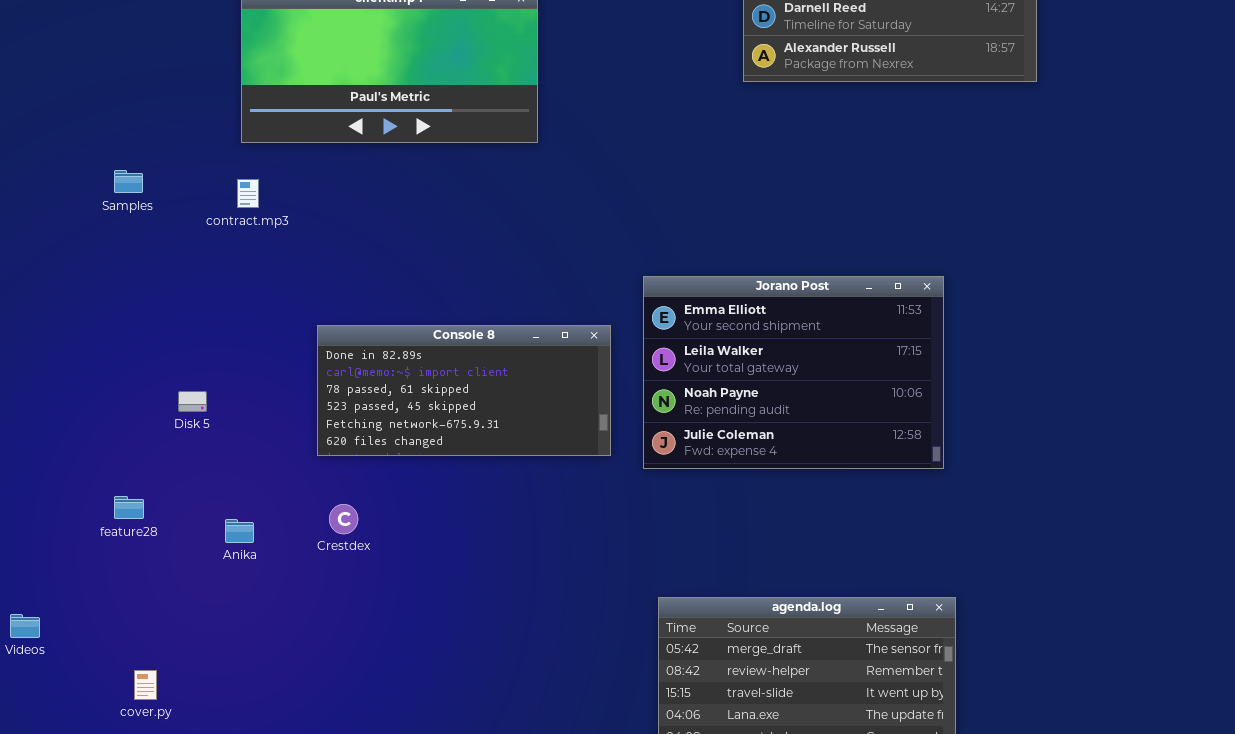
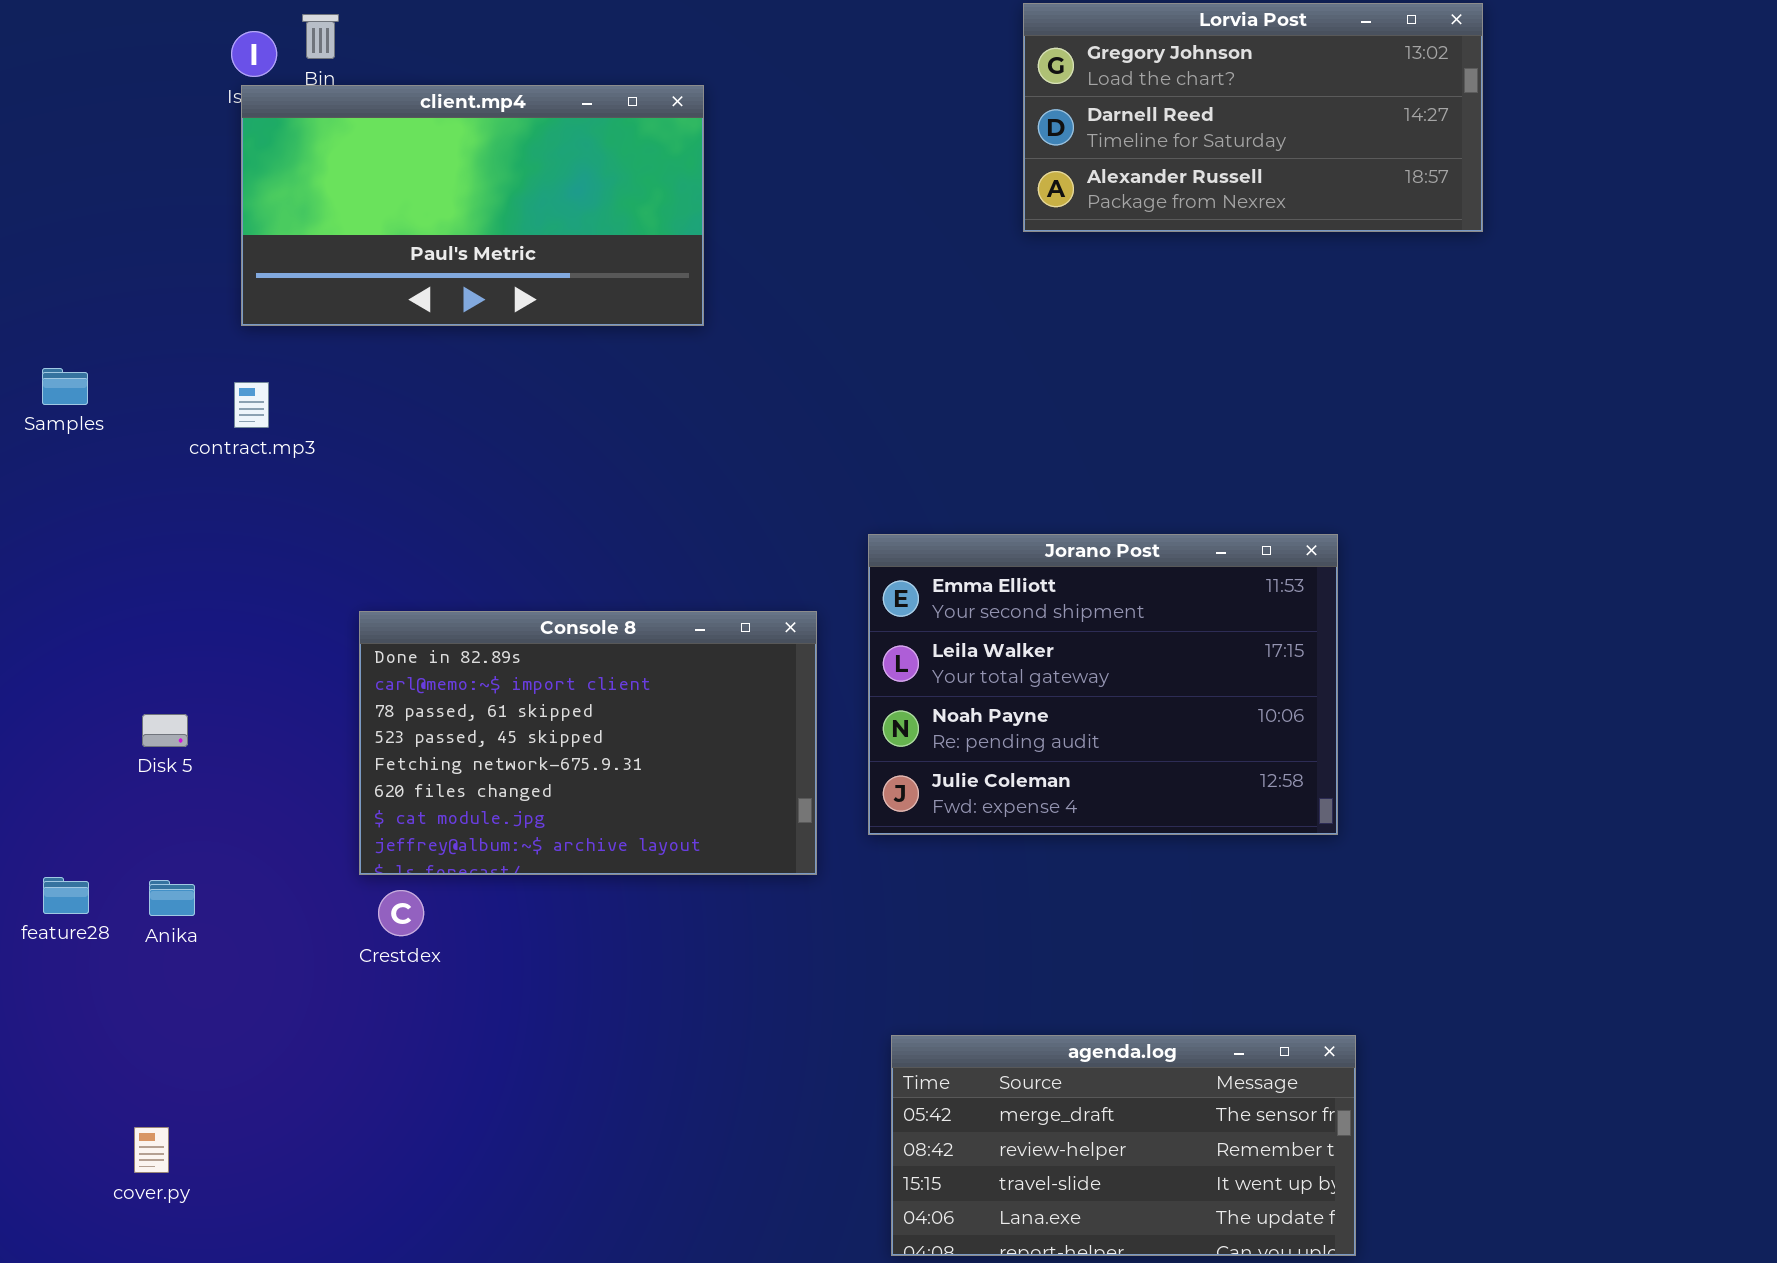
Console 8: [317,325,611,456] -> [359,611,817,875], resized
Anika: [225,519,254,543] -> [149,880,195,916], moved
cover.py: [134,670,157,700] -> [134,1127,169,1173], moved

